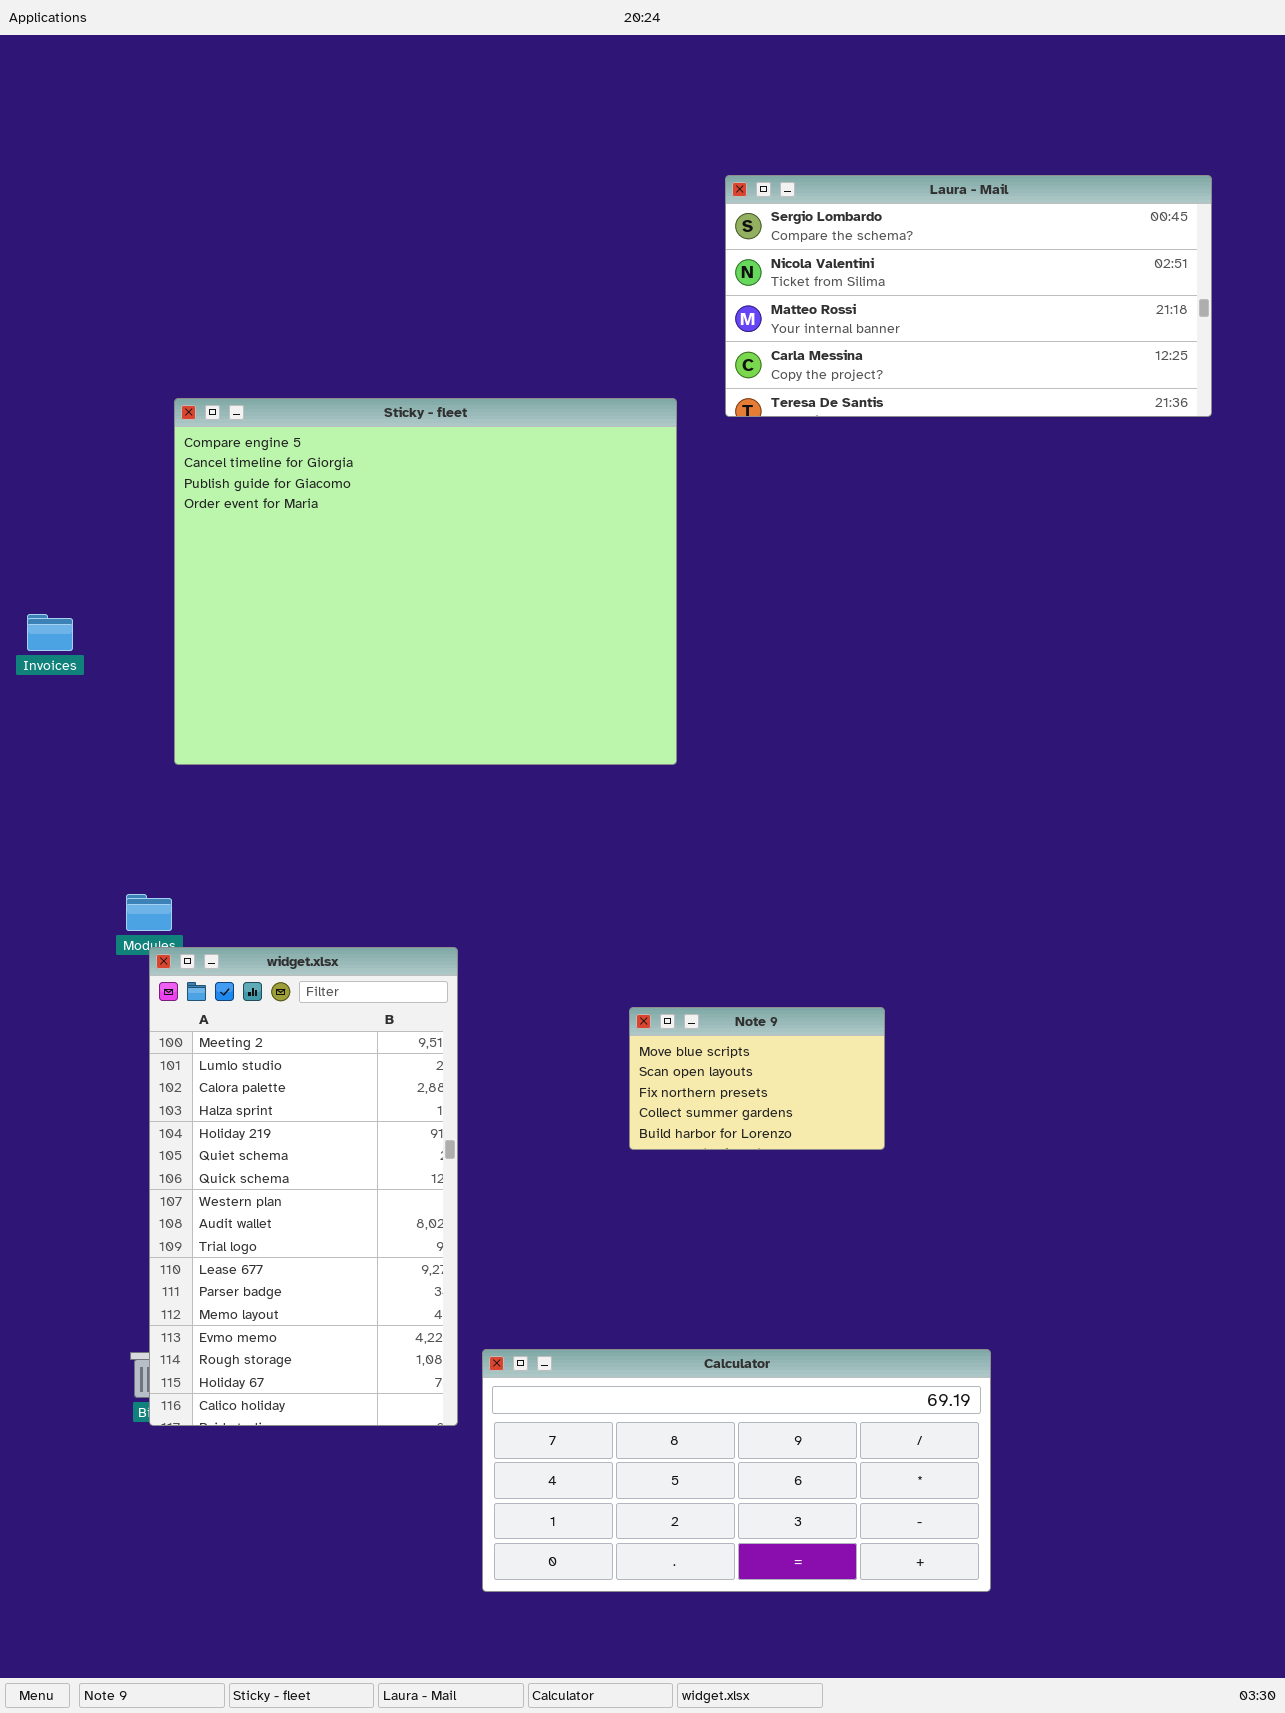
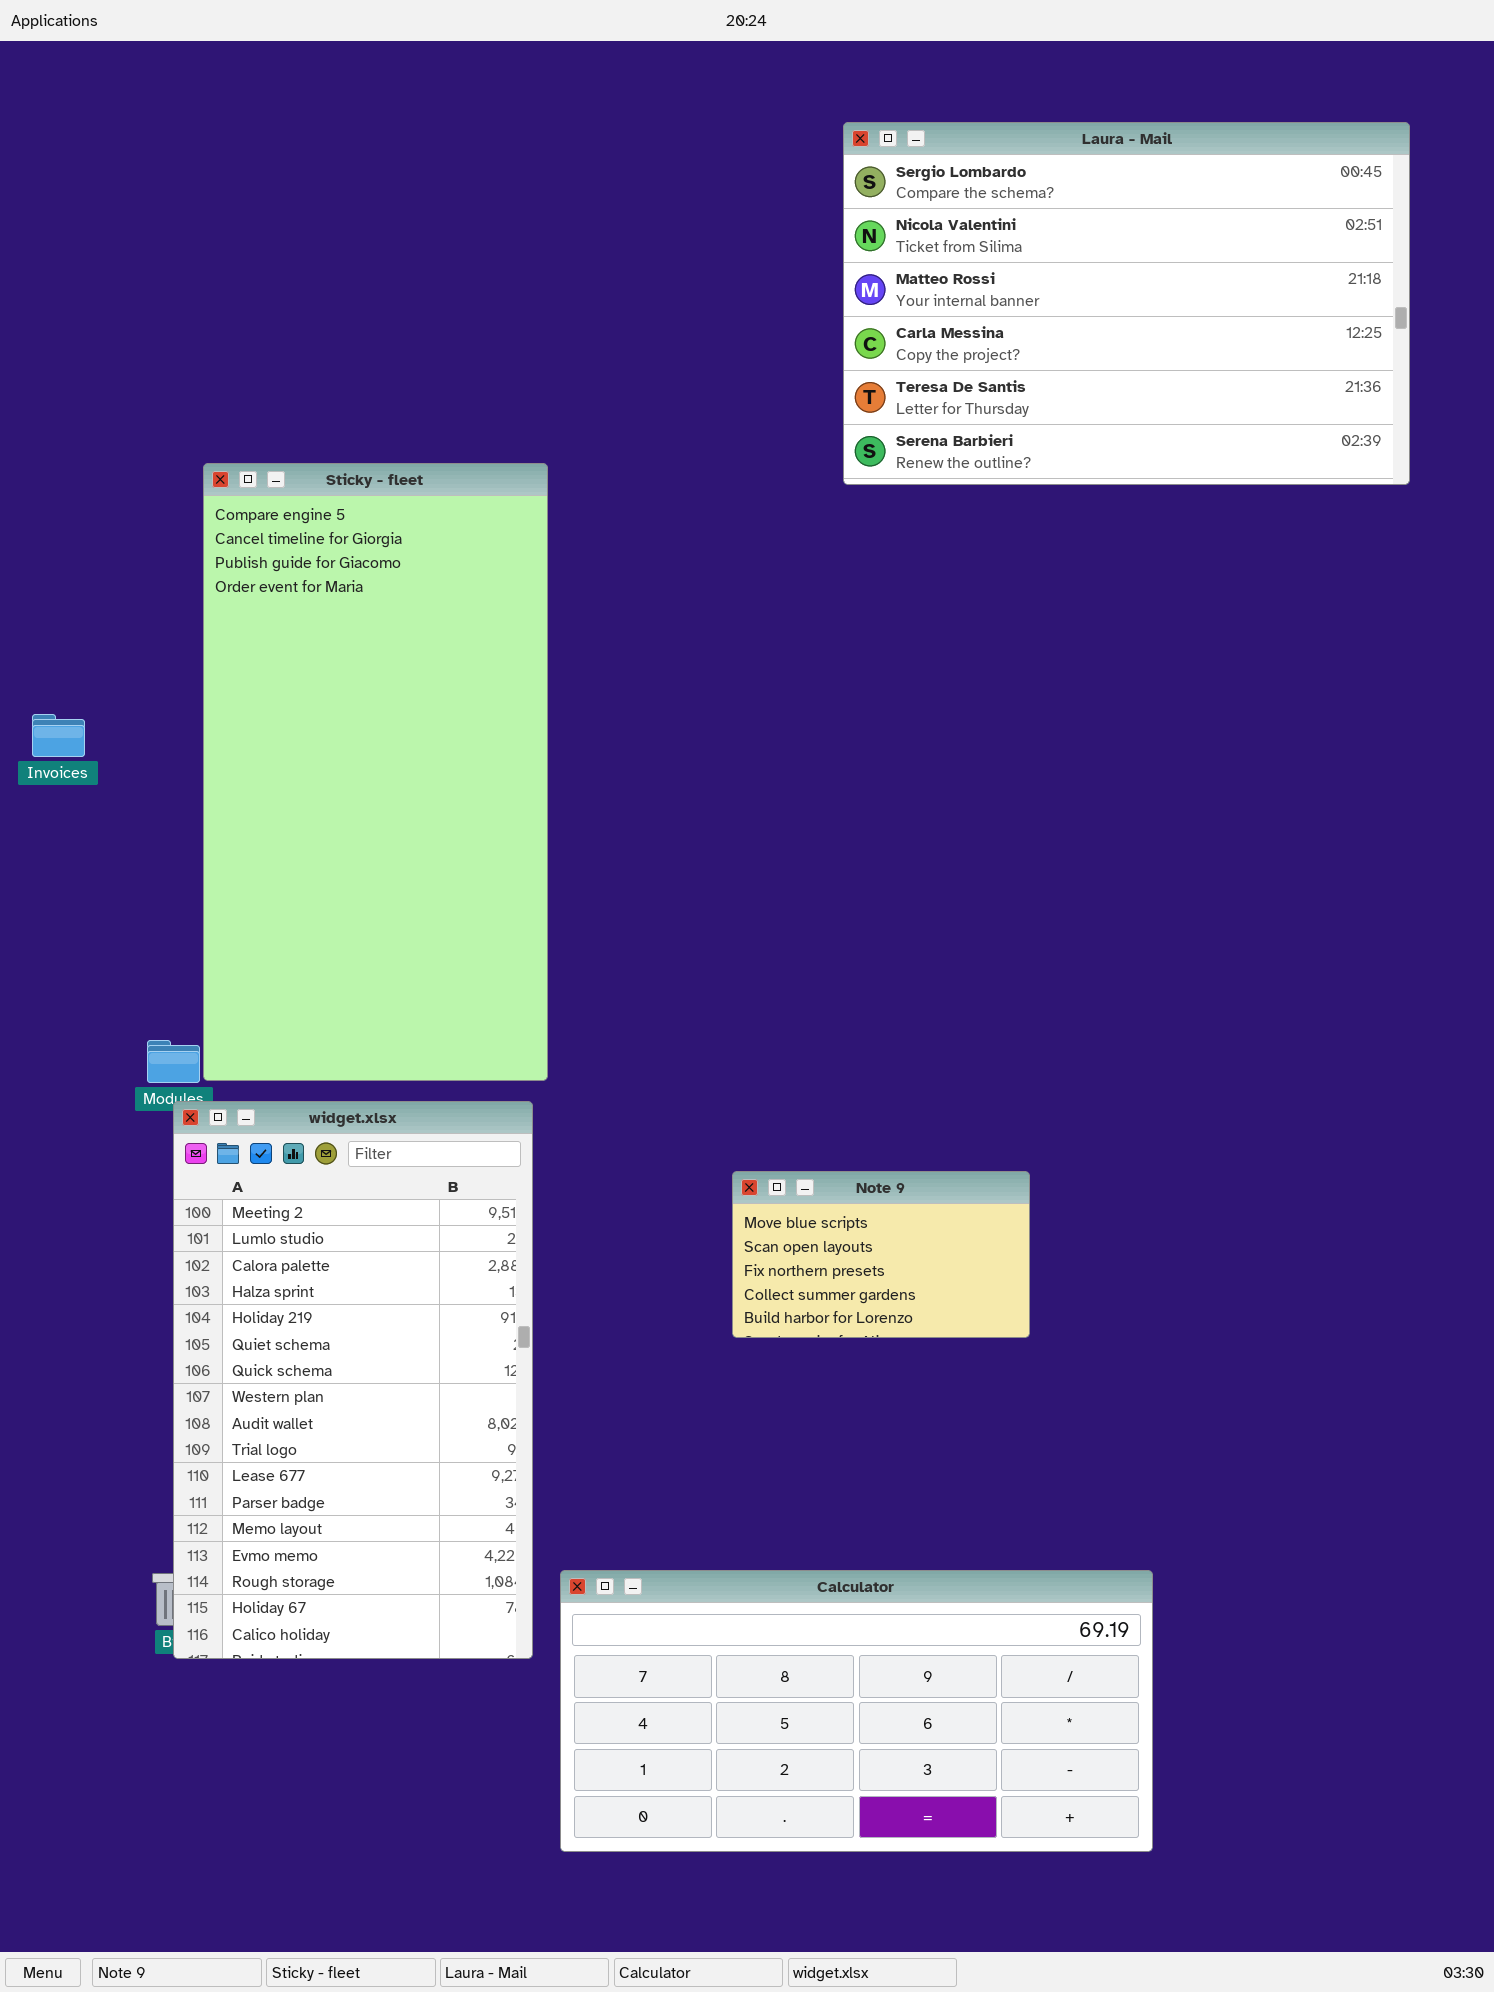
Laura - Mail: [725,175,1212,417] -> [843,122,1410,485], resized
Sticky - fleet: [174,398,677,765] -> [203,463,548,1081], resized

